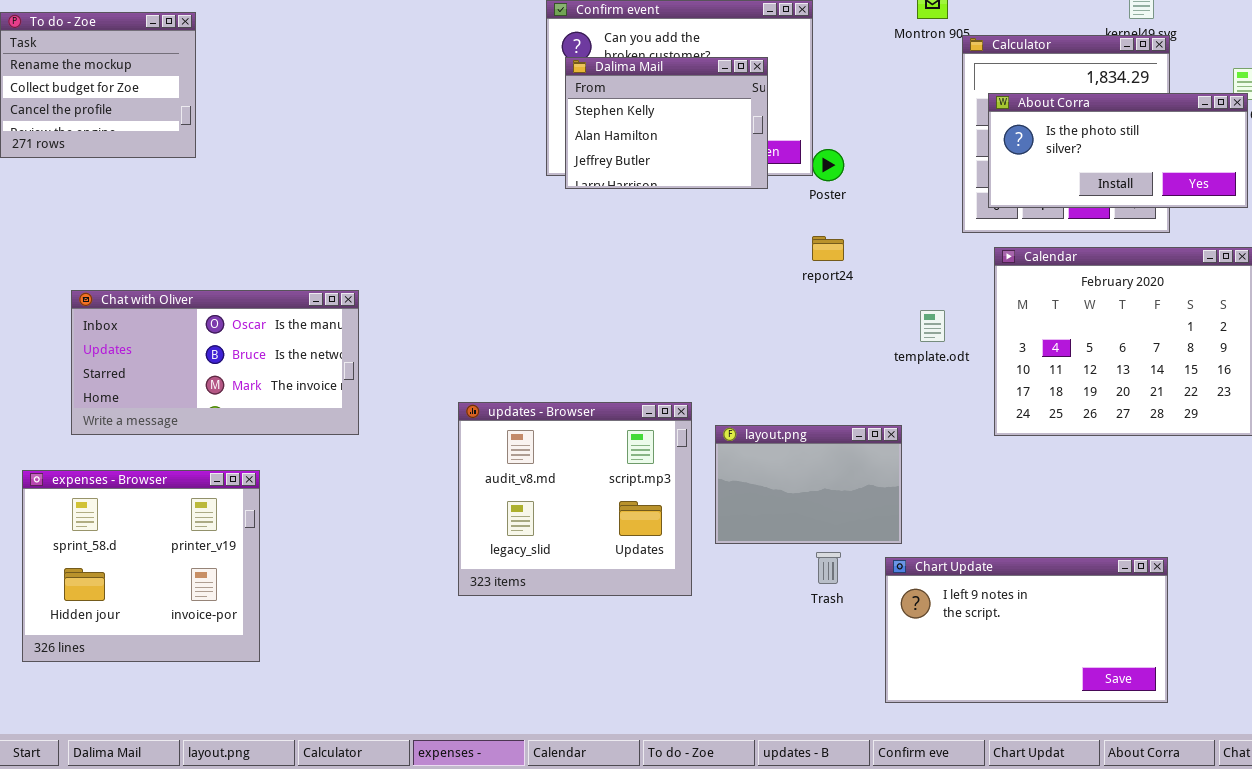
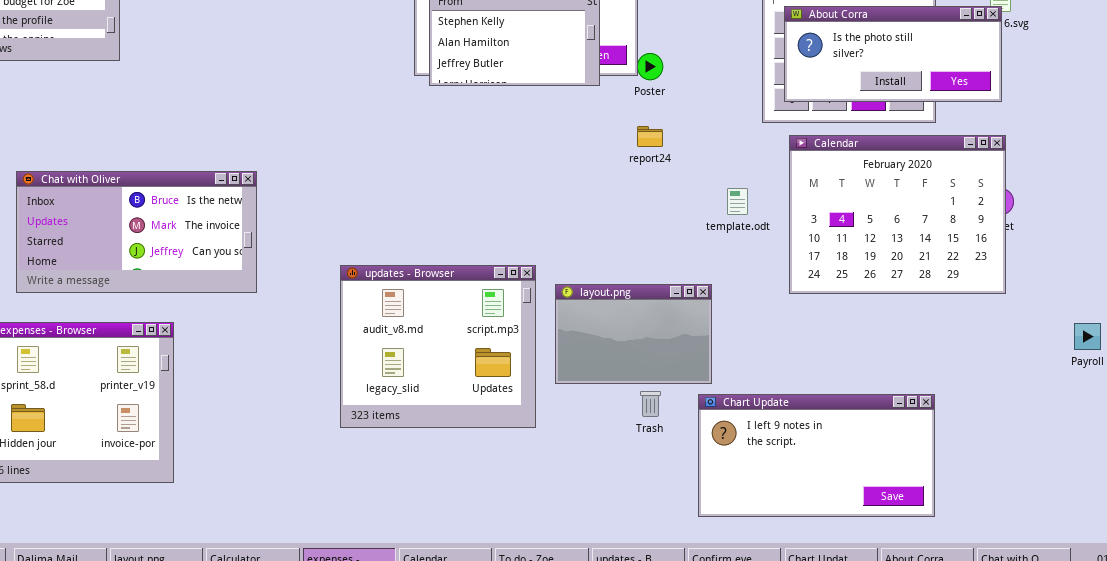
Chat with Oliver: [71,290,359,435] -> [16,171,257,293], scrolled down 1 row

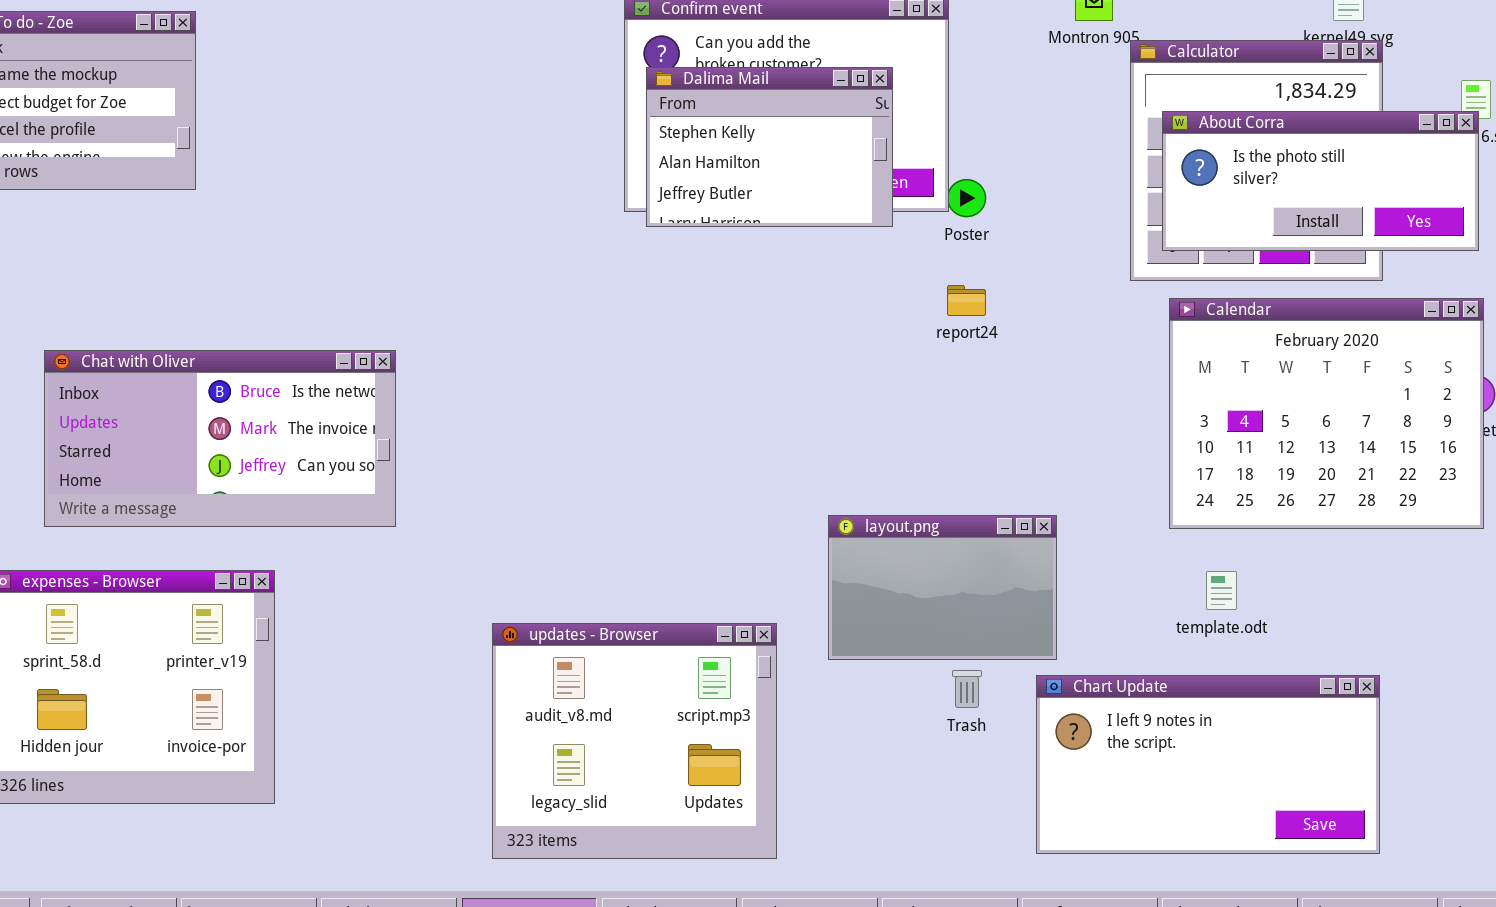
template.odt: [727,188,748,215] -> [1206,571,1237,610], moved
updates - Browser: [340,265,536,428] -> [492,623,777,859], moved

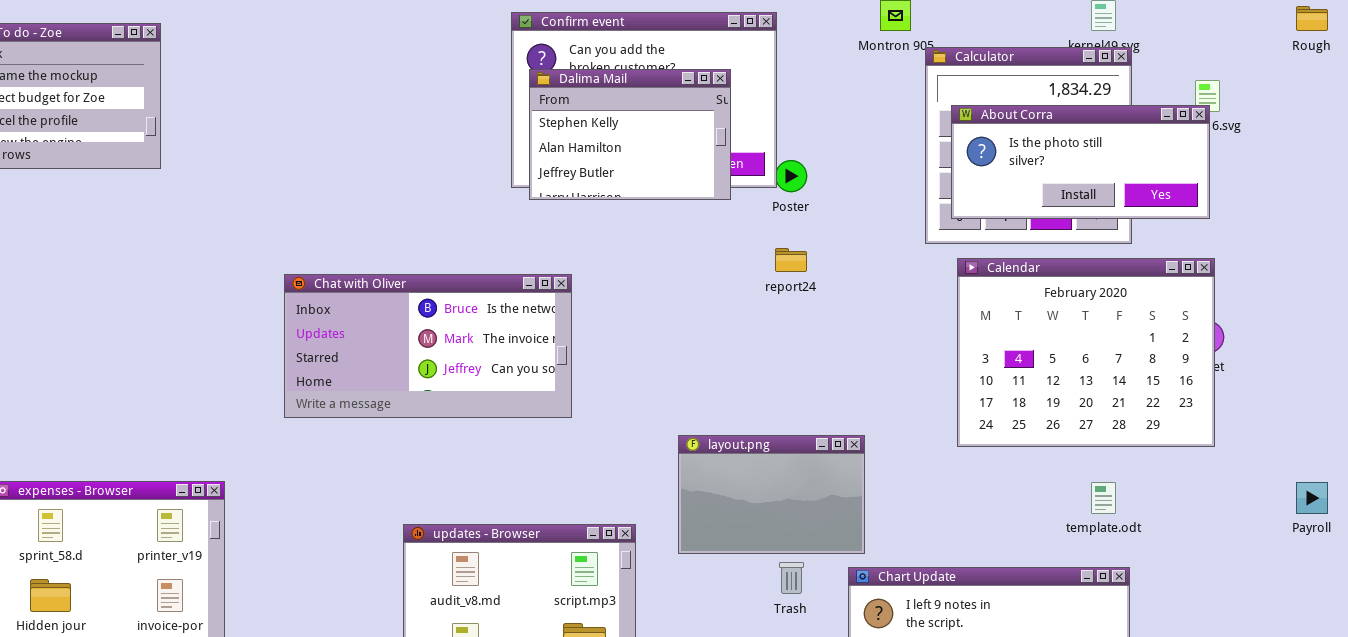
Chat with Oliver: [44,350,396,527] -> [284,274,572,418], moved
template.odt: [1206,571,1237,610] -> [1091,482,1116,514], moved

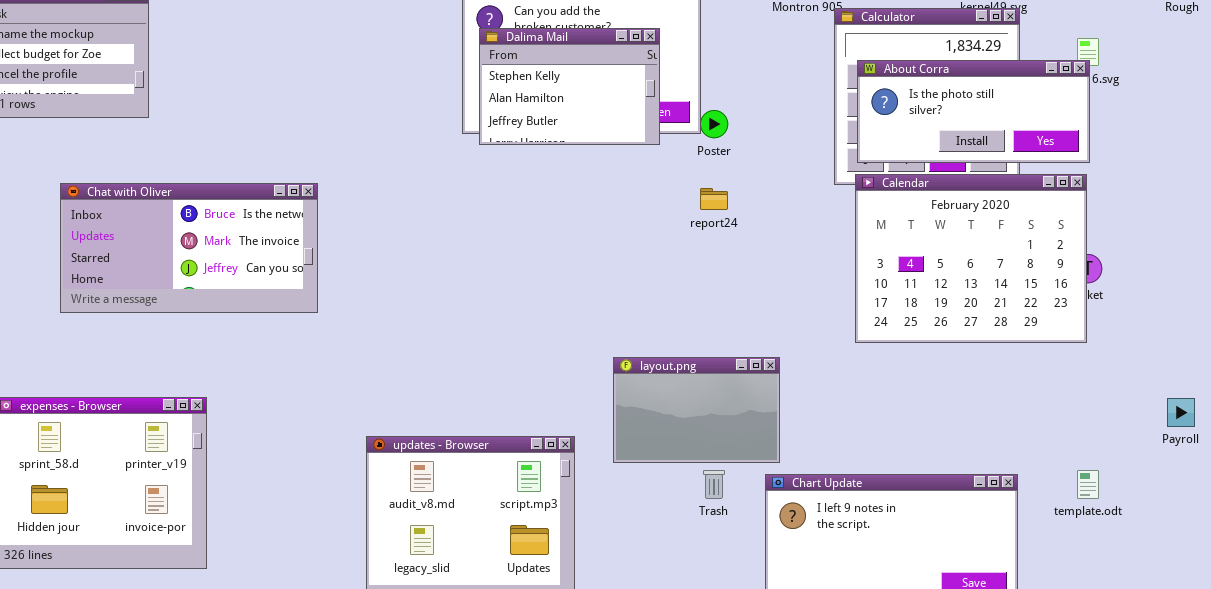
Calendar: [957,258,1215,447] -> [855,174,1087,343], moved
Chat with Oliver: [284,274,572,418] -> [60,183,318,313], moved
template.odt: [1091,482,1116,514] -> [1077,470,1099,499], moved

